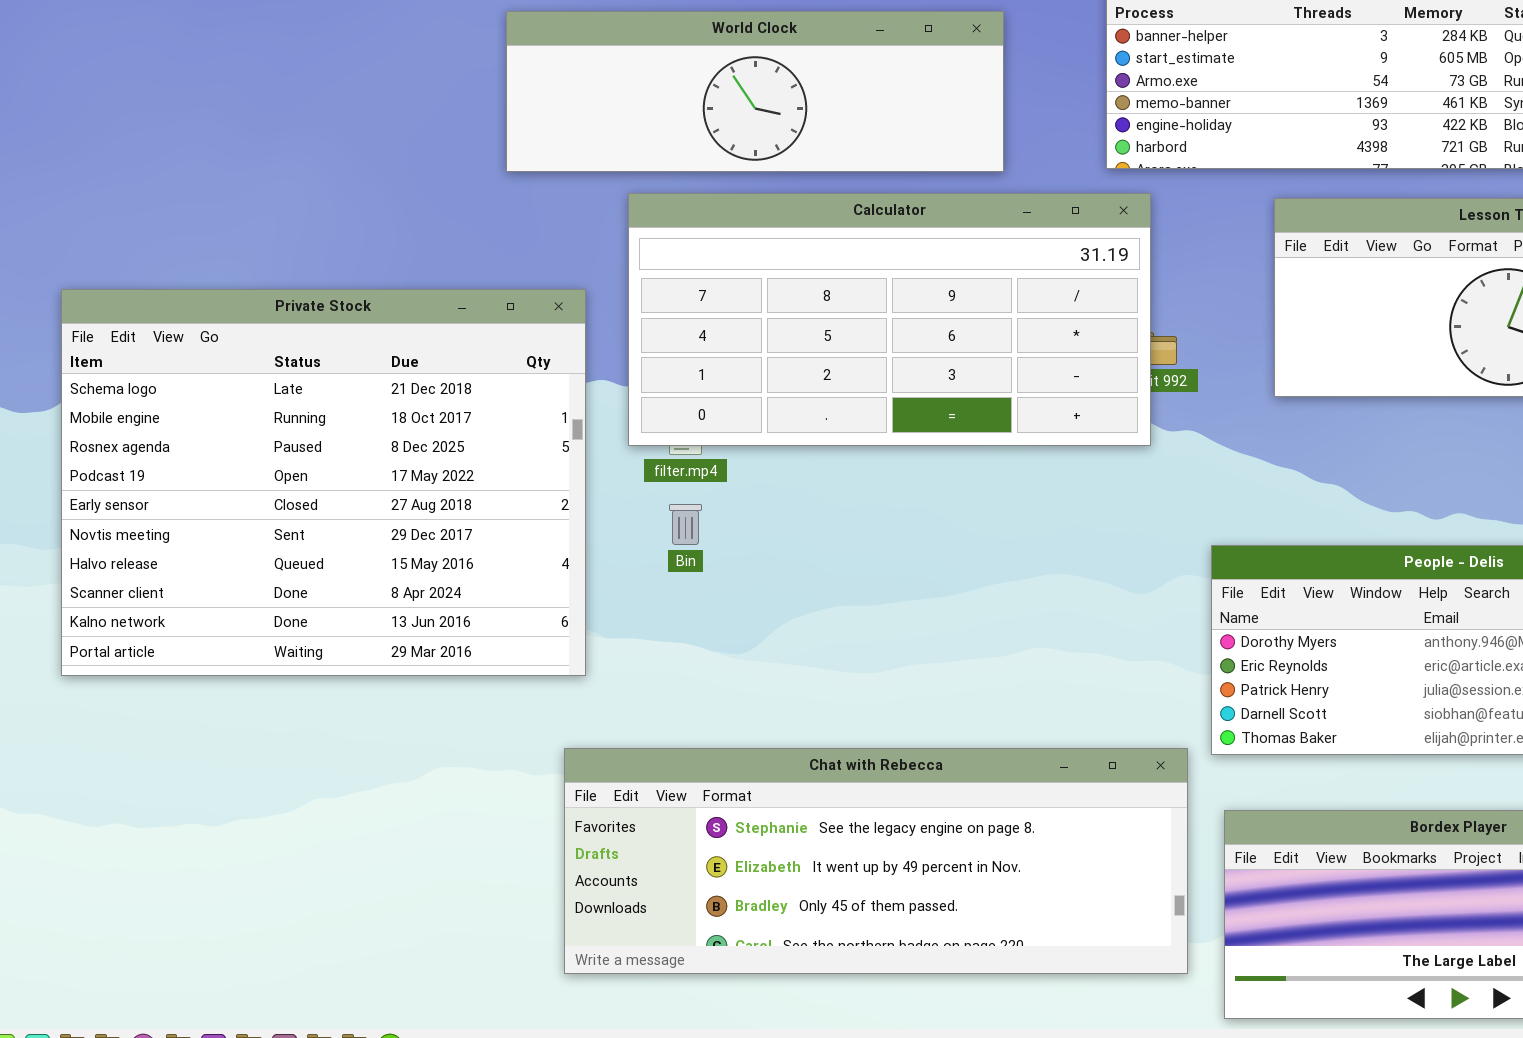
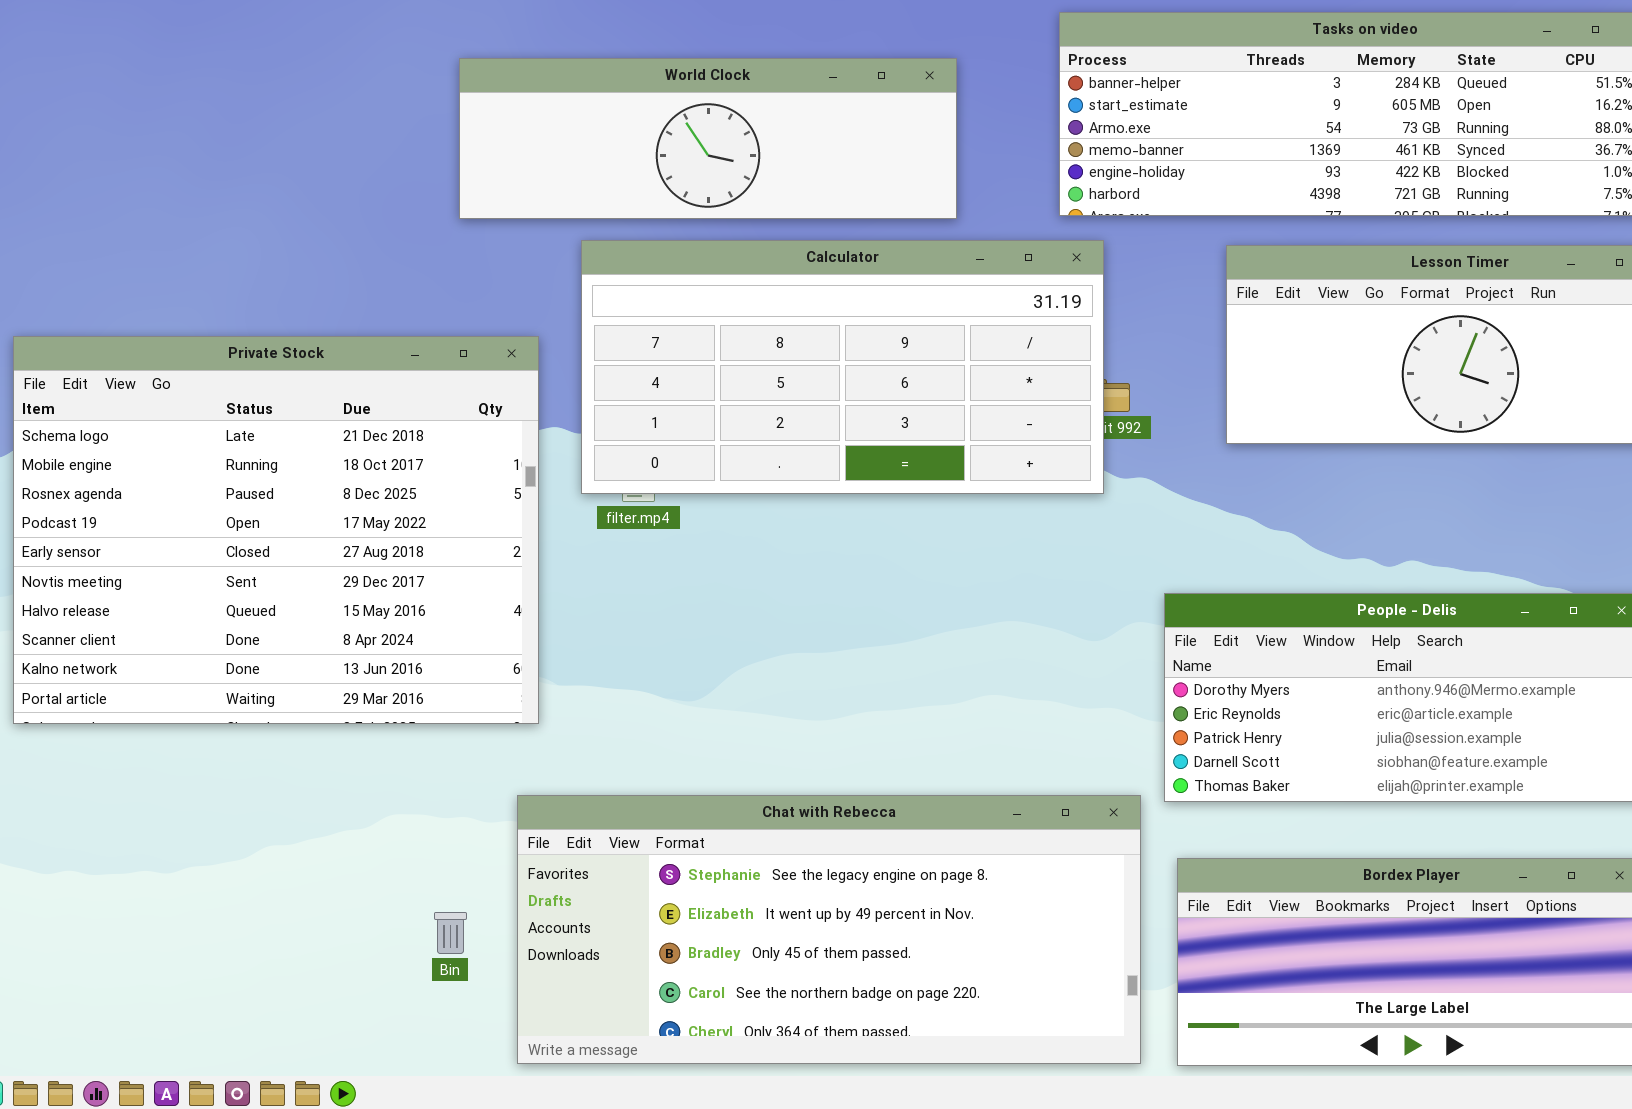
Bin: [669,504,702,545] -> [434,912,467,954], moved
Chat with Rebecca: [564,748,1188,974] -> [517,795,1141,1064], resized

